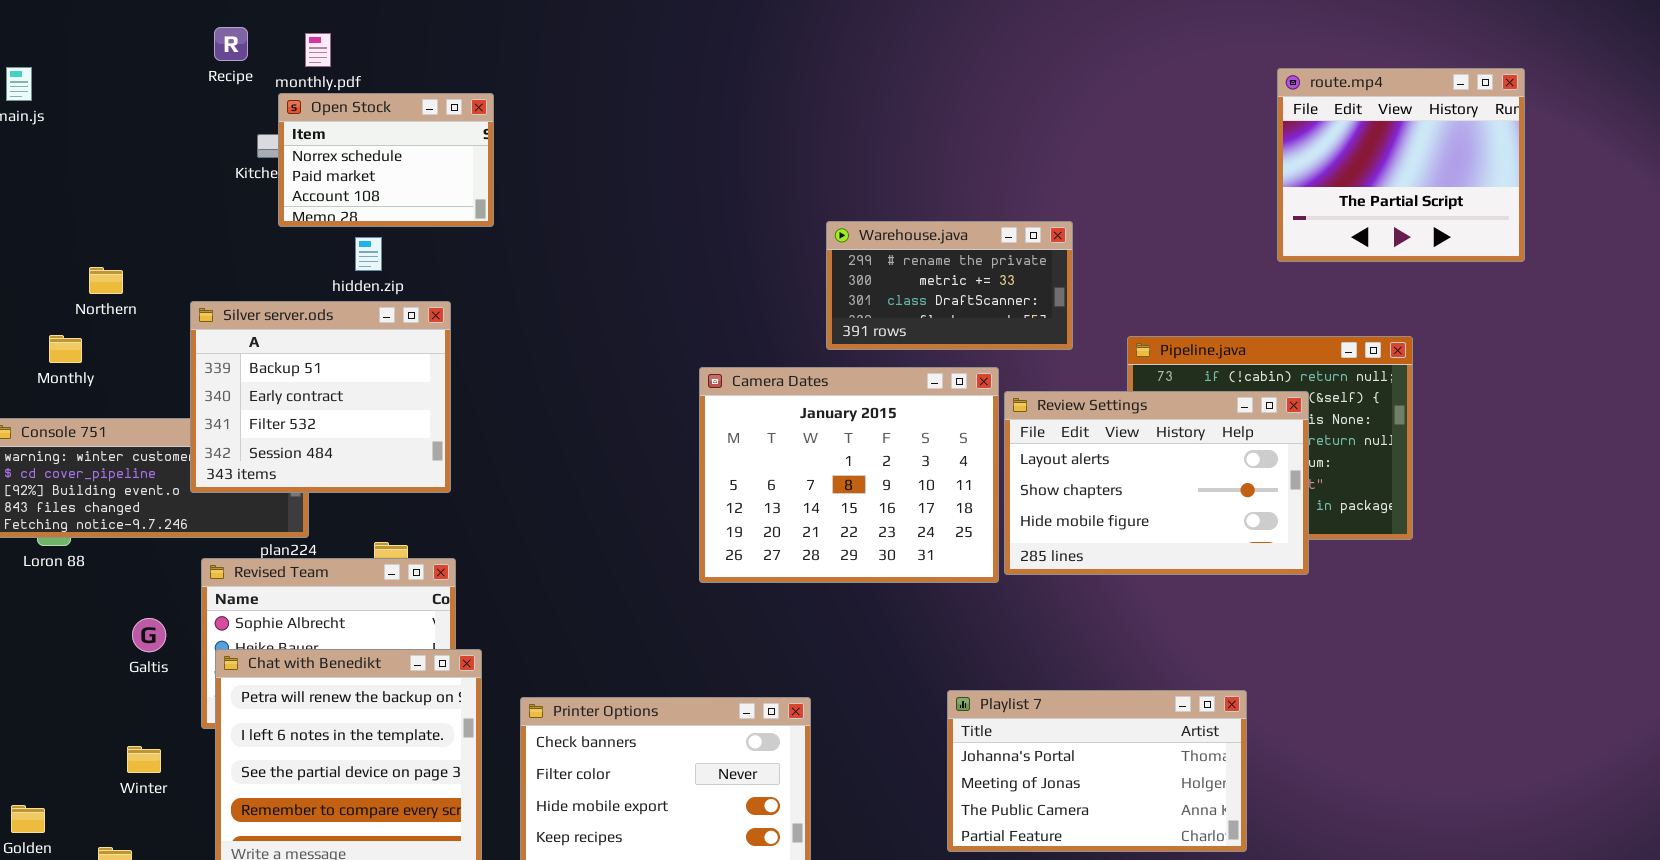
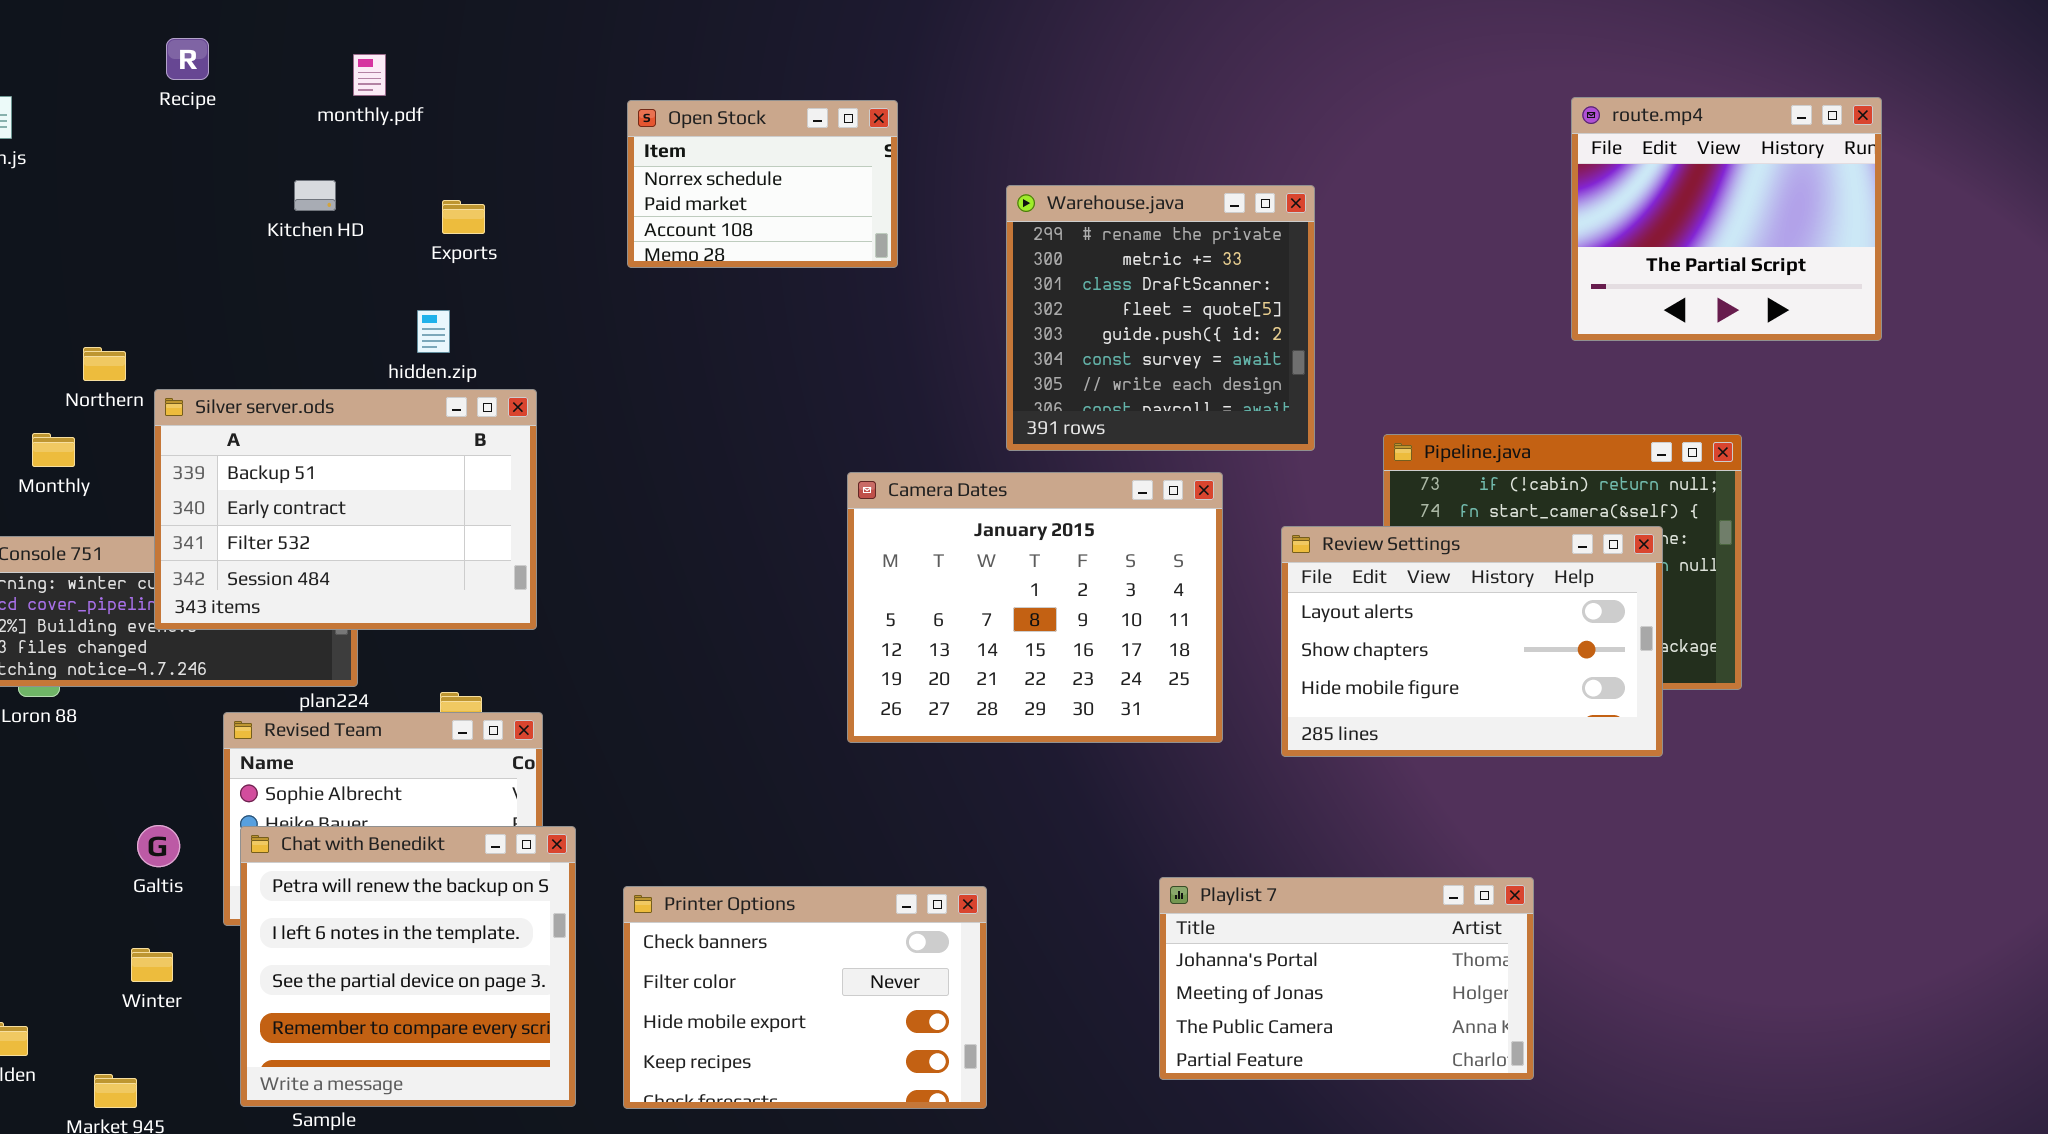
Recipe: [214,27,248,61] -> [166,38,209,80], moved
Open Stock: [278,93,494,227] -> [627,100,898,268], moved
Warehouse.java: [826,221,1073,350] -> [1006,185,1315,451], resized
Silver server.ods: [190,301,451,493] -> [154,389,537,630], resized
Review Settings: [1004,391,1309,575] -> [1281,526,1663,757], moved
Galtis: [132,618,166,652] -> [137,825,180,867], moved

